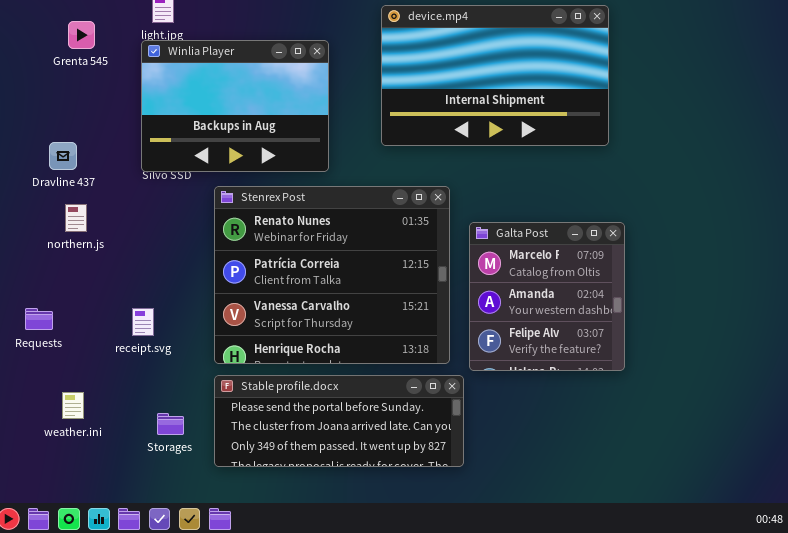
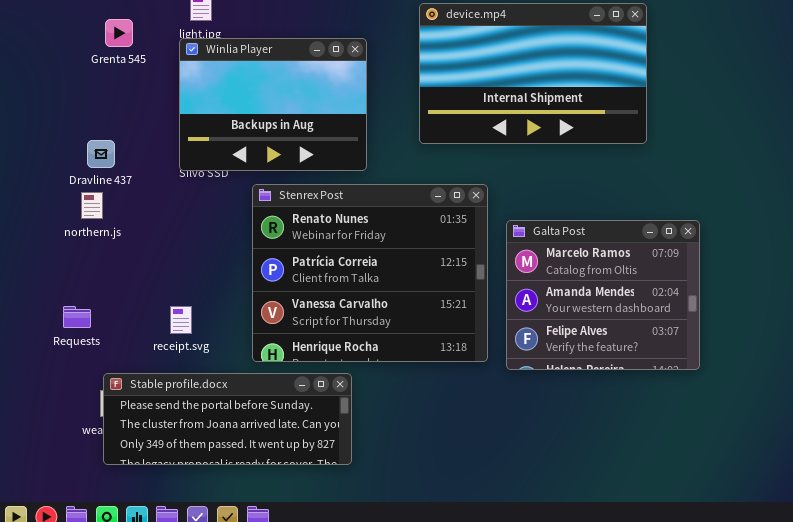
northern.js: [65,204,87,232] -> [81,192,103,219], moved
Galta Post: [469,222,625,371] -> [506,220,700,370], resized
Stable profile.docx: [214,375,464,467] -> [103,373,352,465], moved

